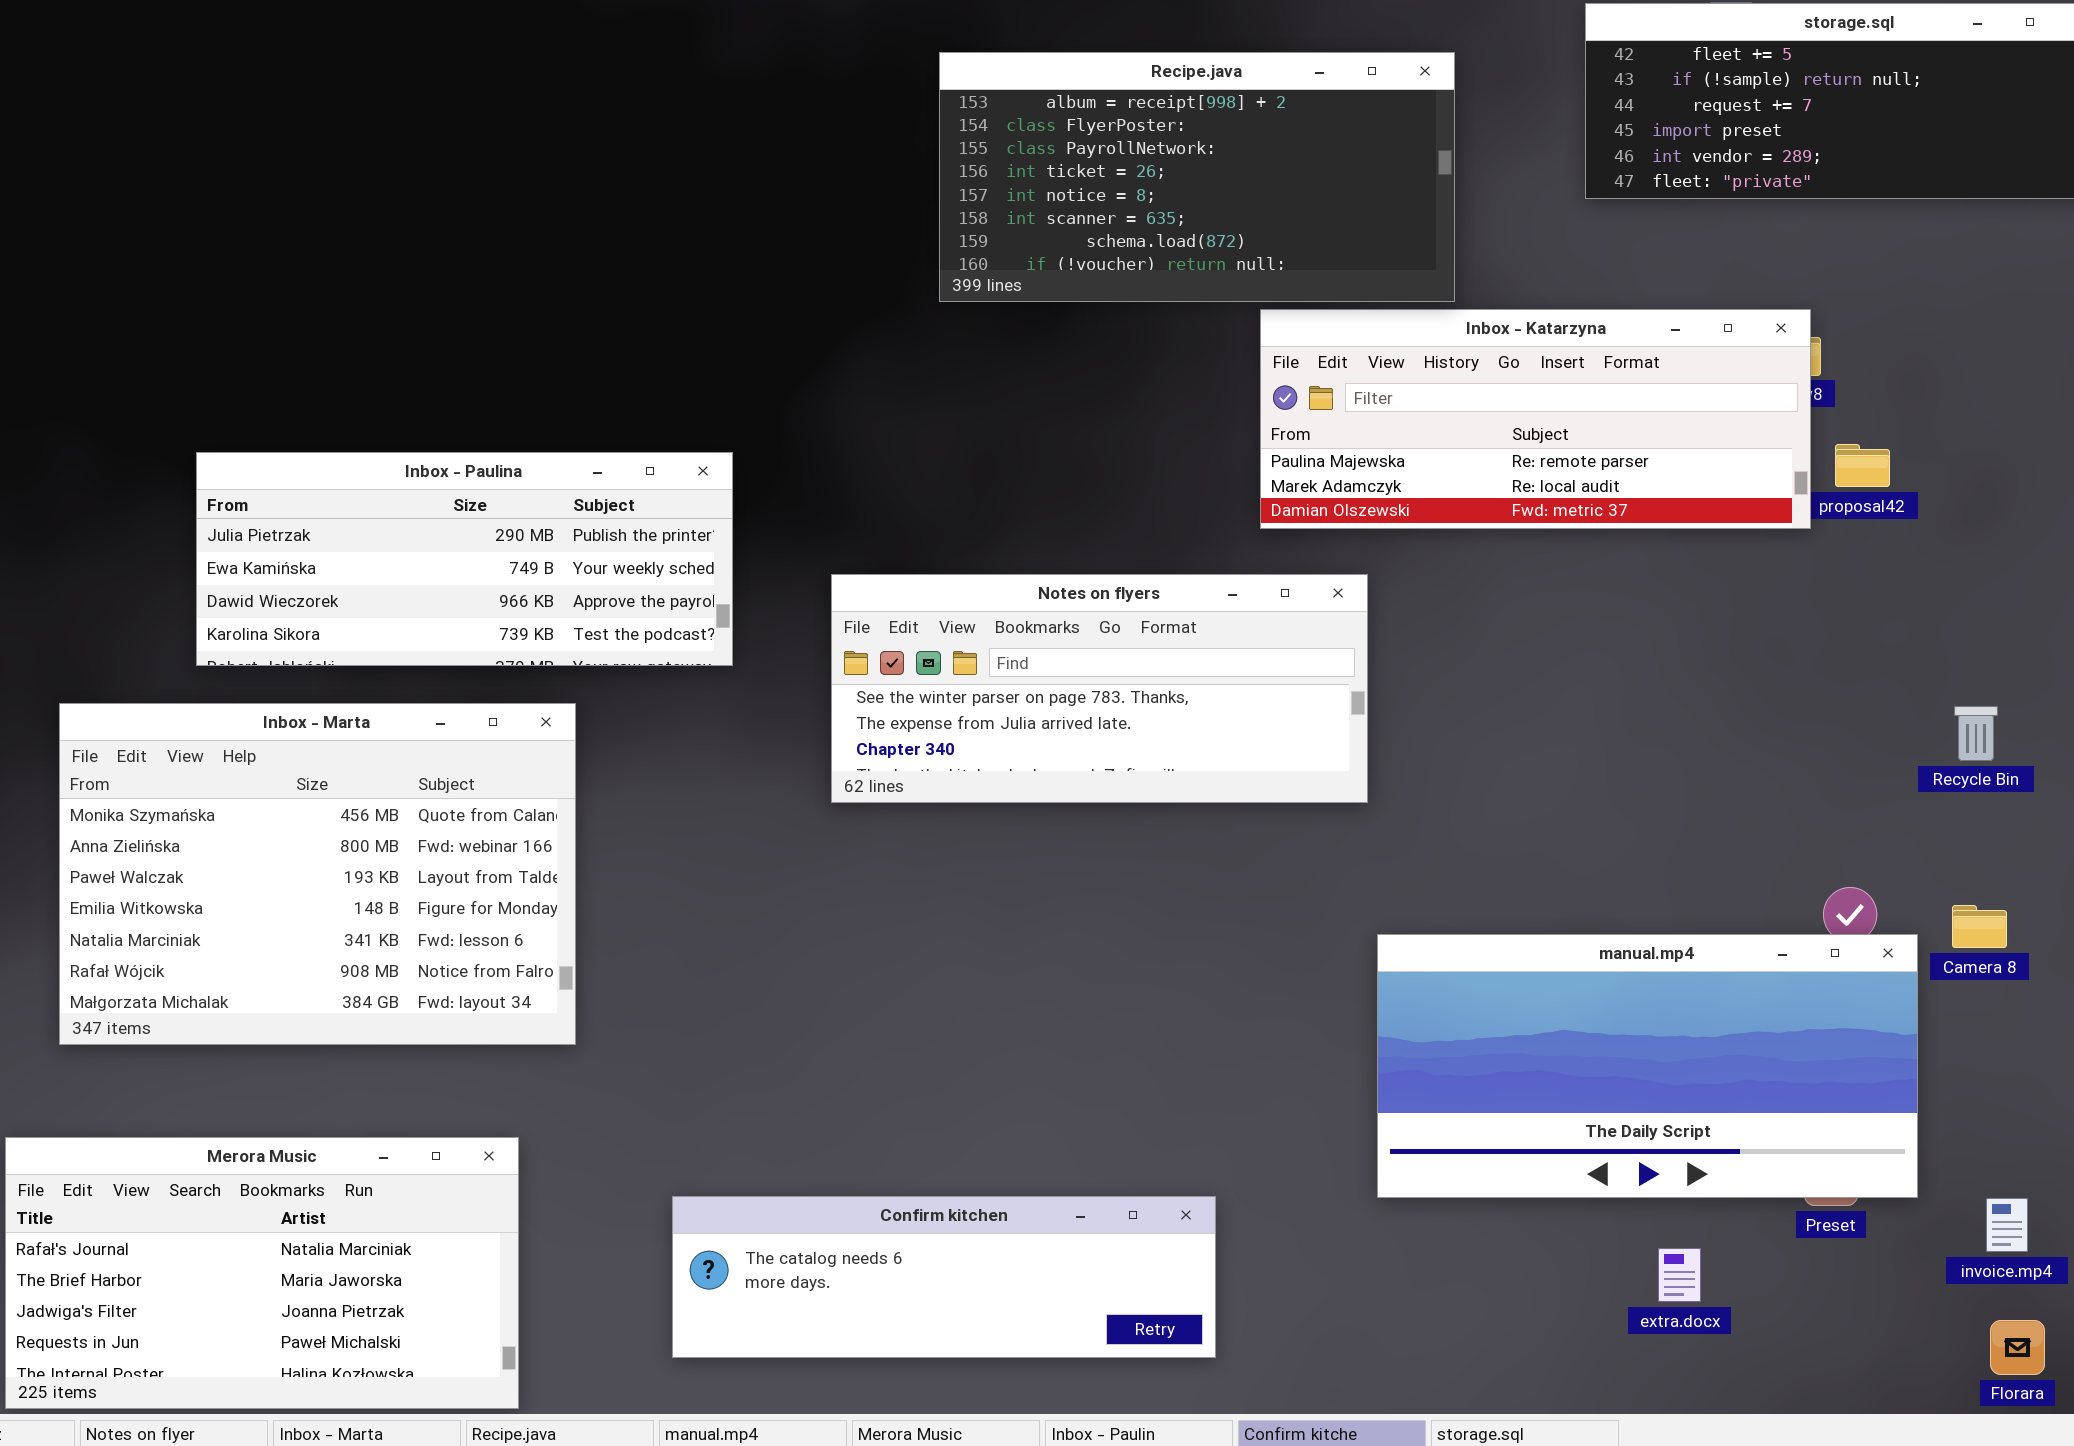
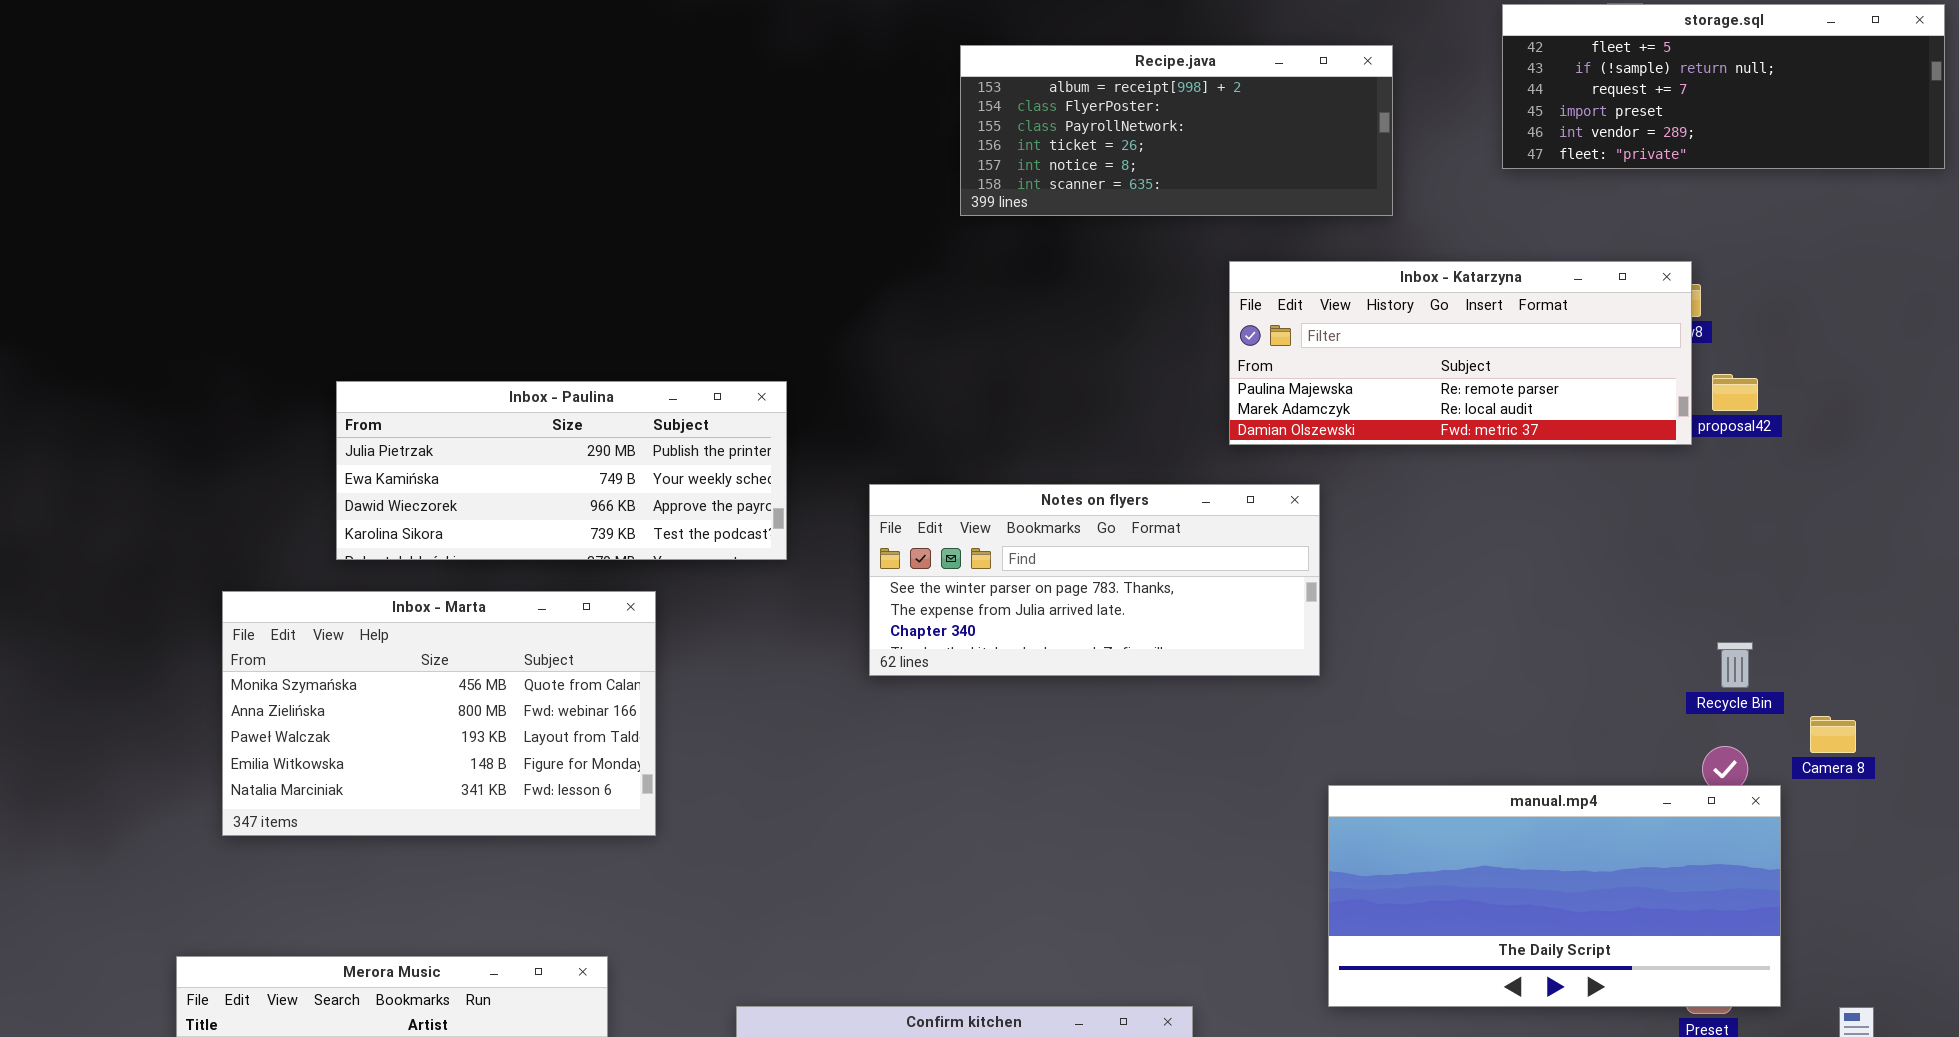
Recipe.java: [939,52,1455,302] -> [960,45,1393,216], resized
Inbox - Marta: [59,703,576,1045] -> [222,591,656,836], resized
Recycle Bin: [1954,706,1998,761] -> [1717,642,1753,688], moved
Camera 8: [1952,905,2007,948] -> [1810,716,1856,753], moved

